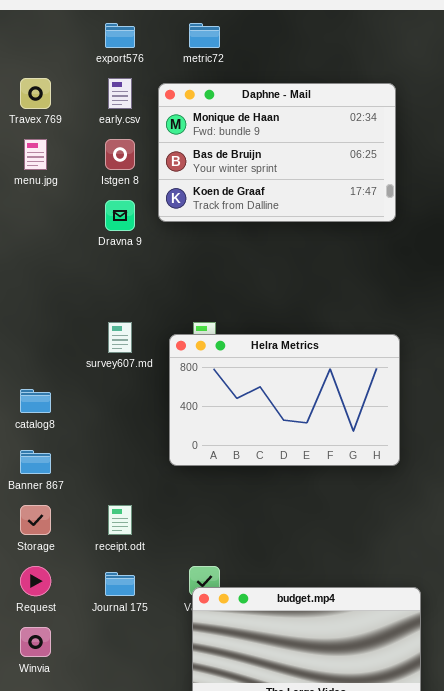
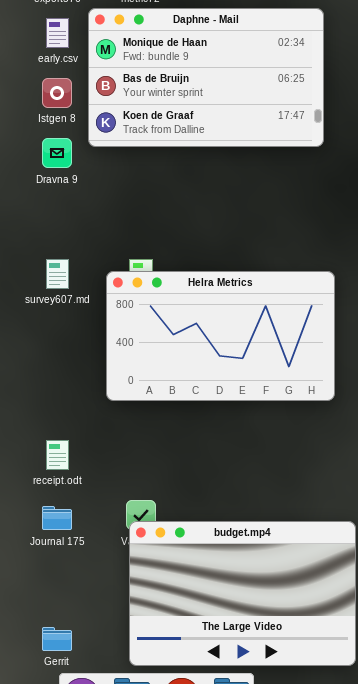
Daphne - Mail: [158,83,396,222] -> [88,8,324,147], moved

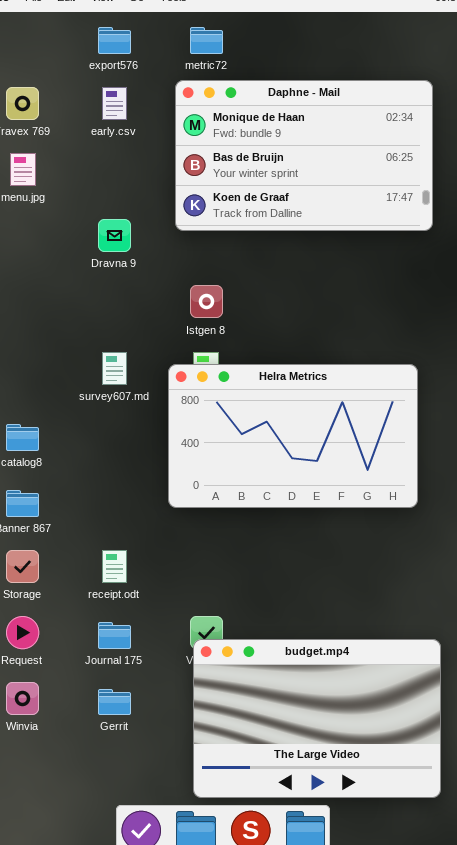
Daphne - Mail: [88,8,324,147] -> [175,80,433,231], moved
Istgen 8: [42,78,72,108] -> [190,285,223,318], moved
Gerrit: [42,627,72,651] -> [98,689,131,715], moved

